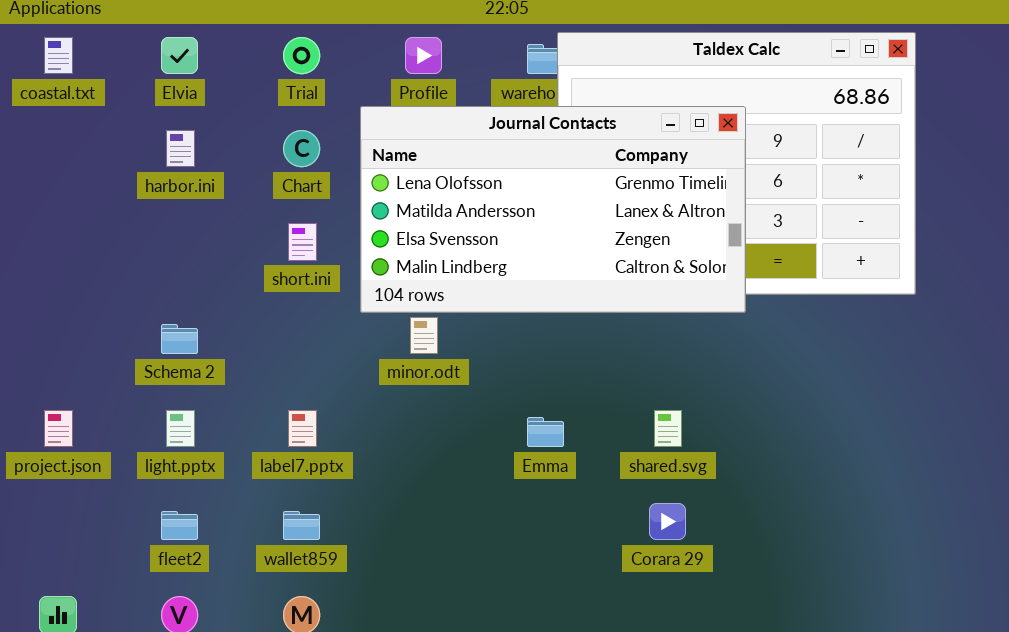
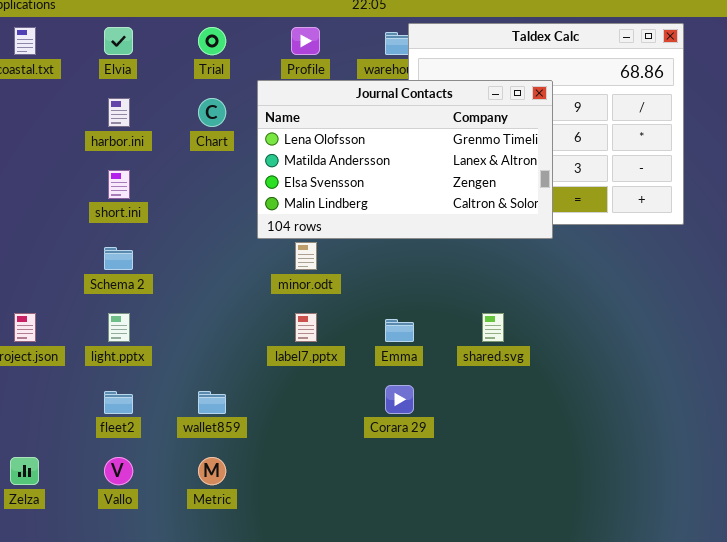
short.ini: [288,223,317,261] -> [108,170,130,199], moved
label7.pptx: [288,410,317,447] -> [295,313,317,342], moved
Corara 29: [649,503,686,540] -> [385,385,414,414], moved

